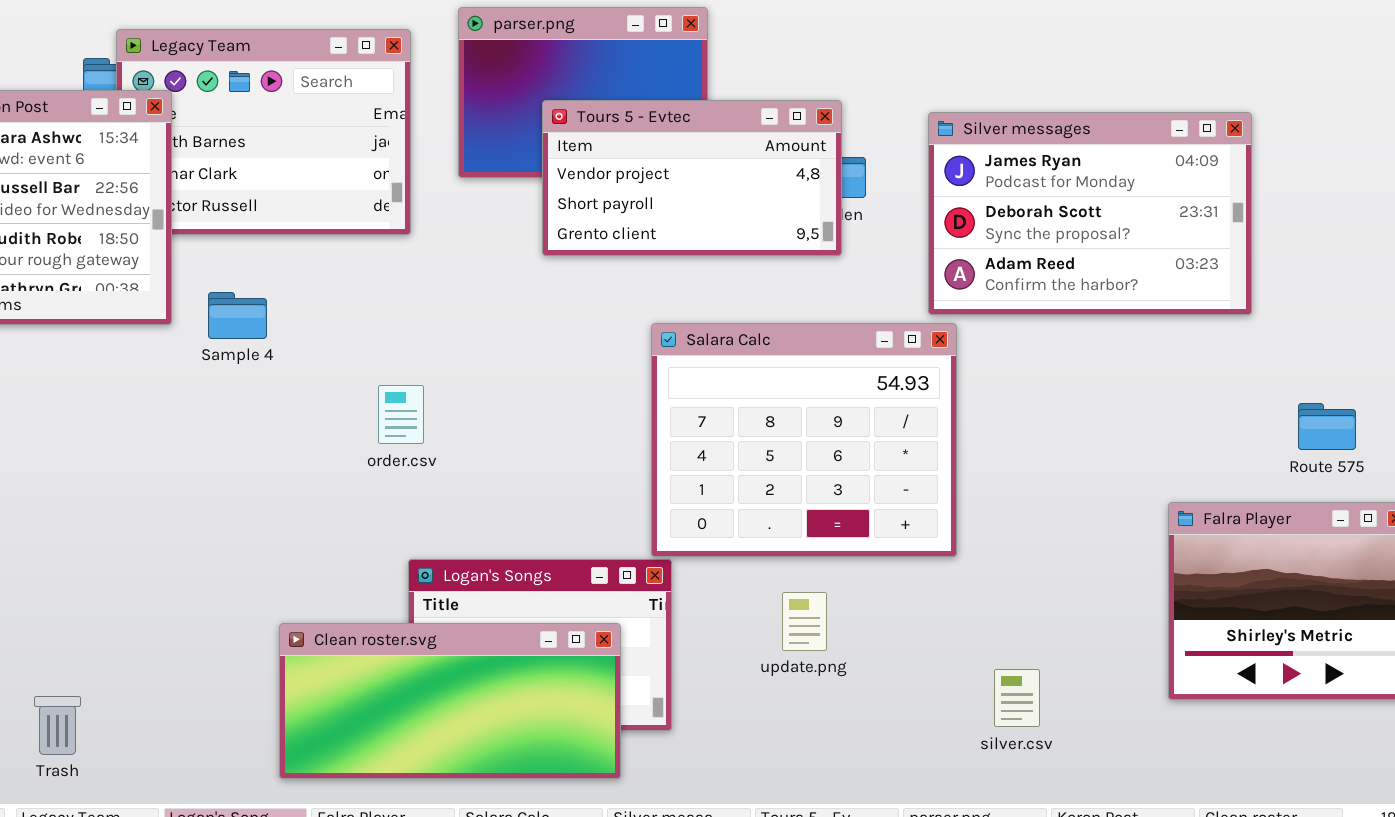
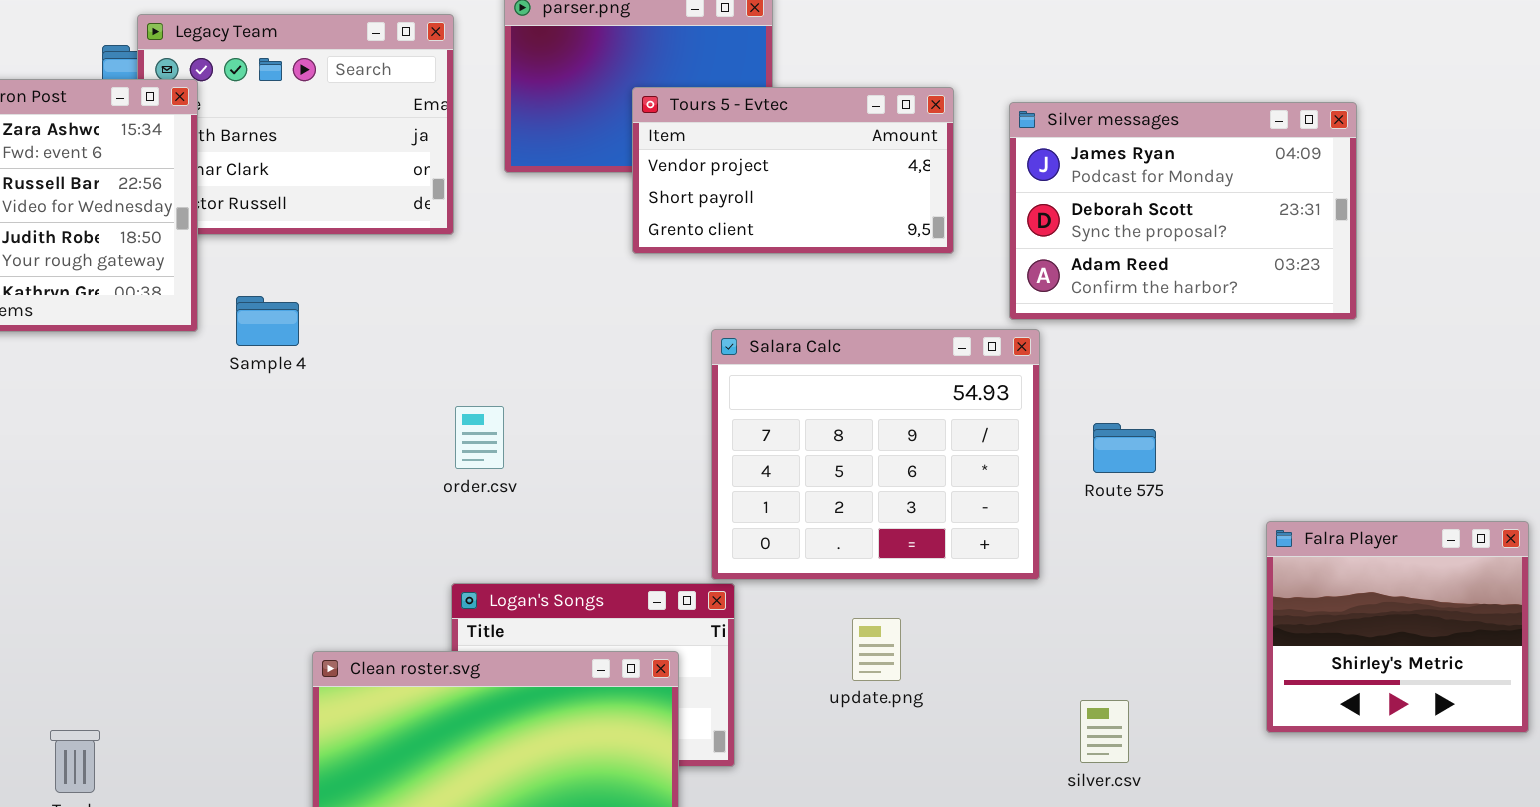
Tours 5 - Evtec: [542,100,842,256] -> [632,87,954,254], moved
order.csv: [378,385,424,444] -> [455,406,504,469], moved
Route 575: [1298,403,1356,450] -> [1093,423,1156,473], moved

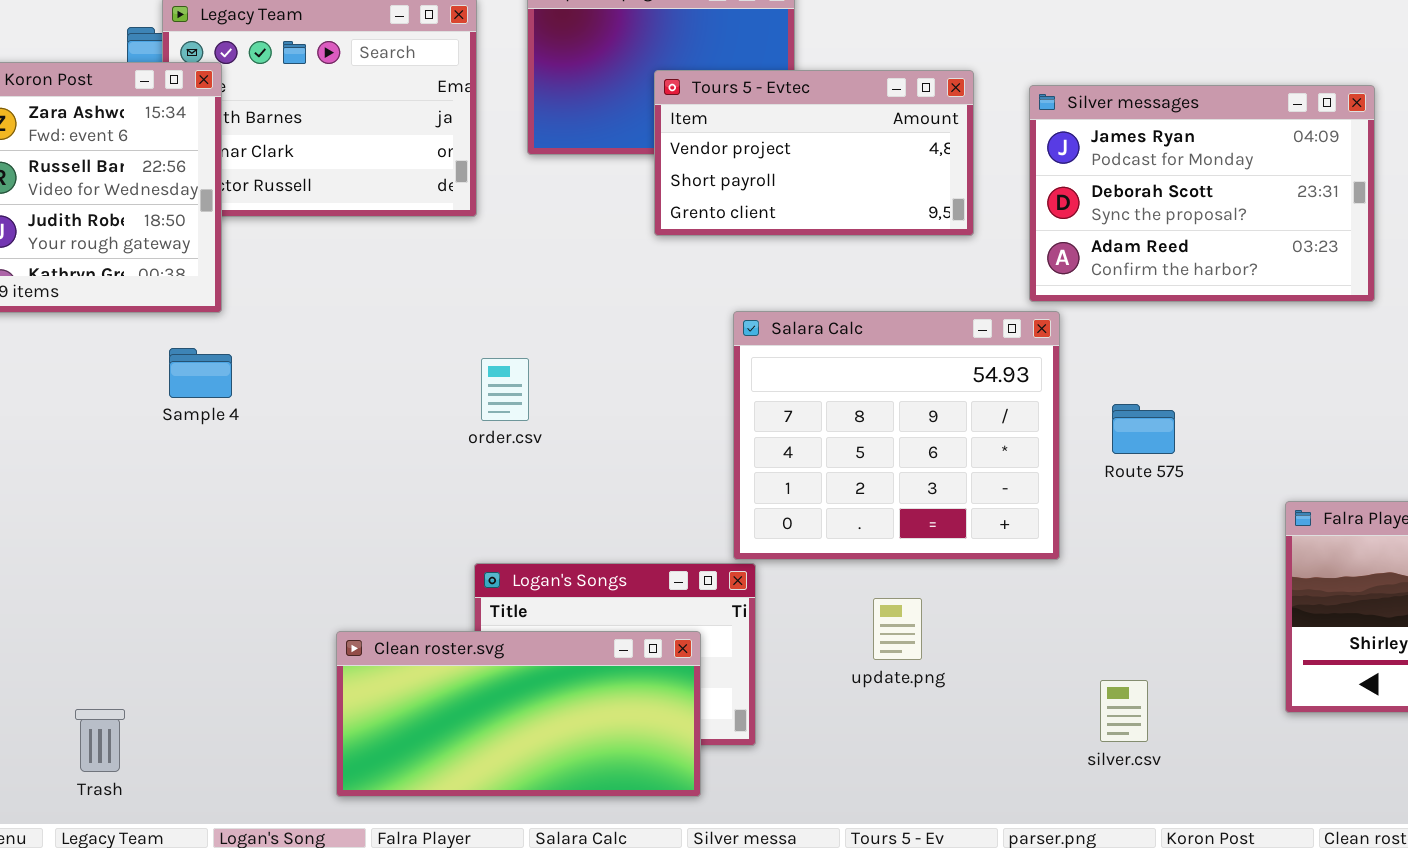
Sample 4: [236,296,299,346] -> [169,348,232,398], moved
order.csv: [455,406,504,469] -> [481,358,529,421], moved

